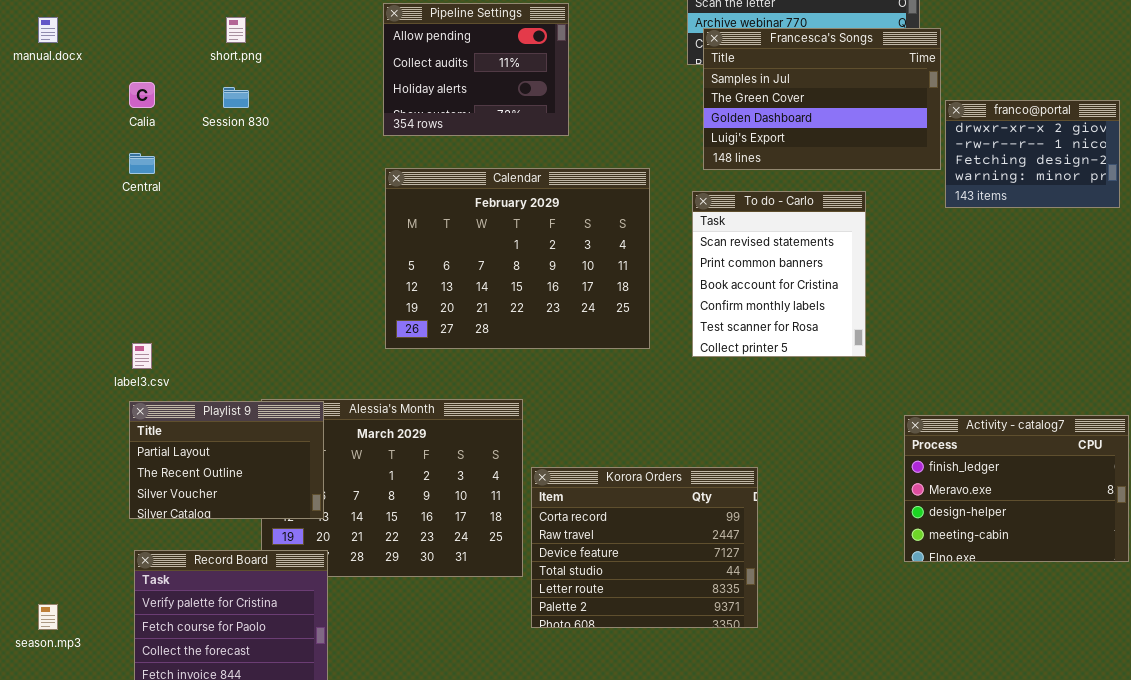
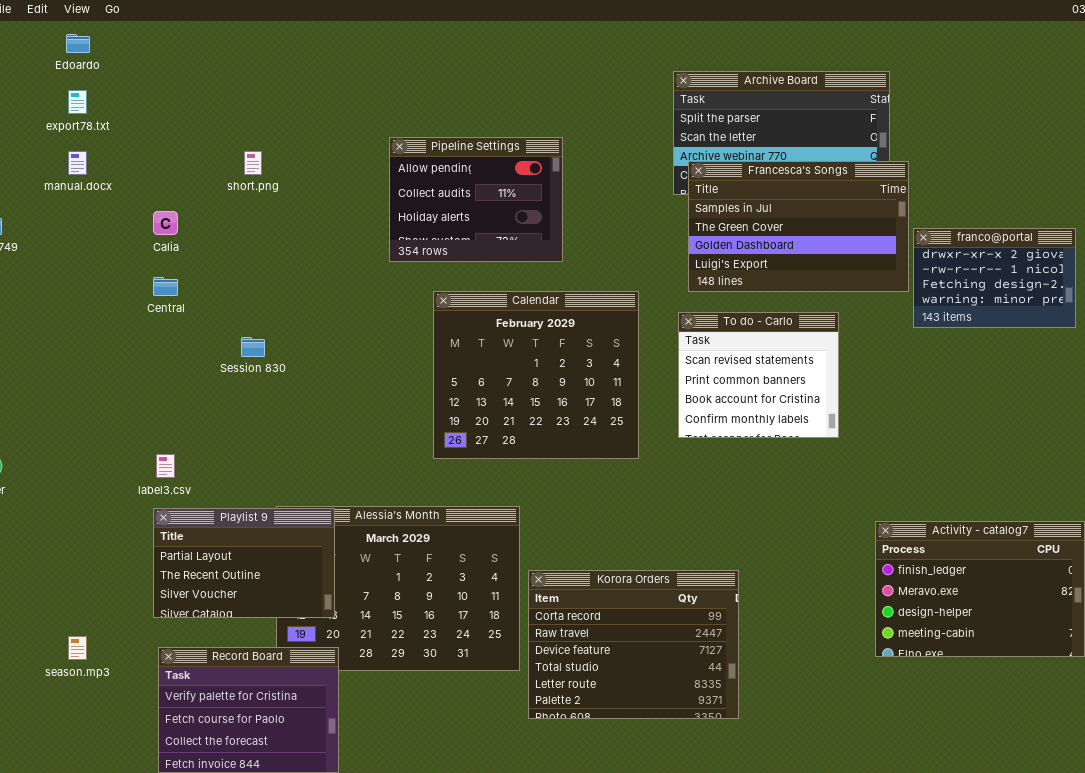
Session 830: [223,87,249,108] -> [241,337,265,357], moved
Calendar: [385,168,650,349] -> [433,291,639,459], resized
To do - Carlo: [692,191,866,357] -> [678,312,839,438], resized
season.mp3: [38,604,58,630] -> [68,636,87,660], moved

